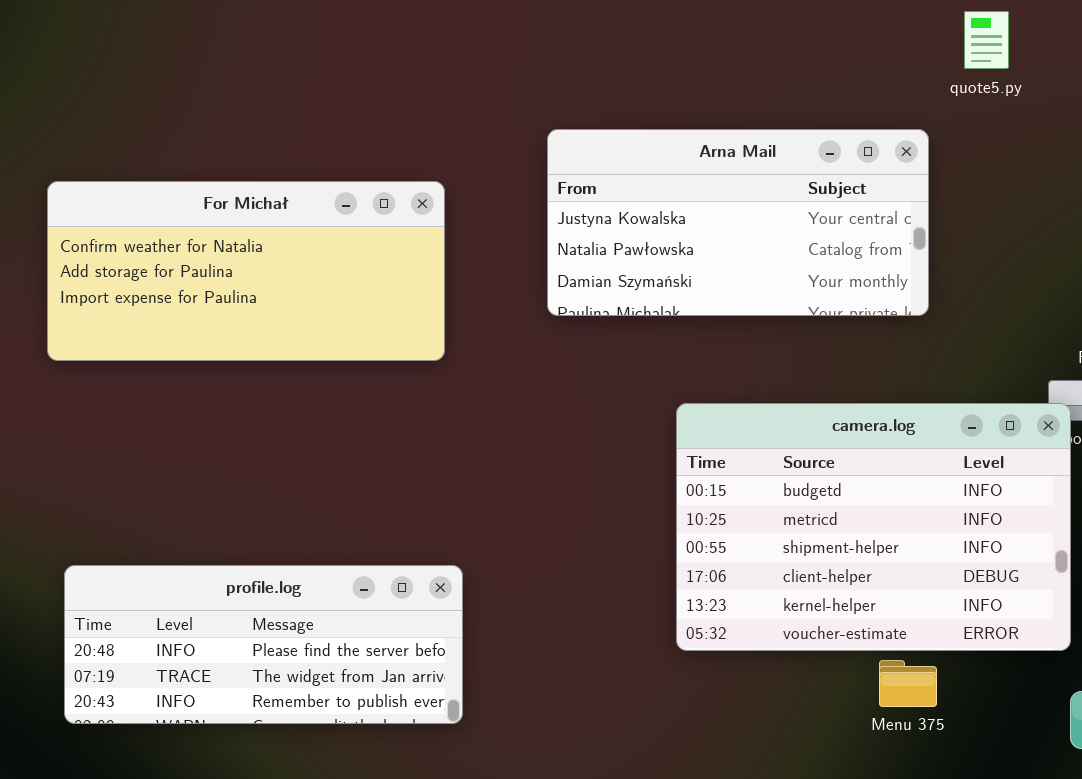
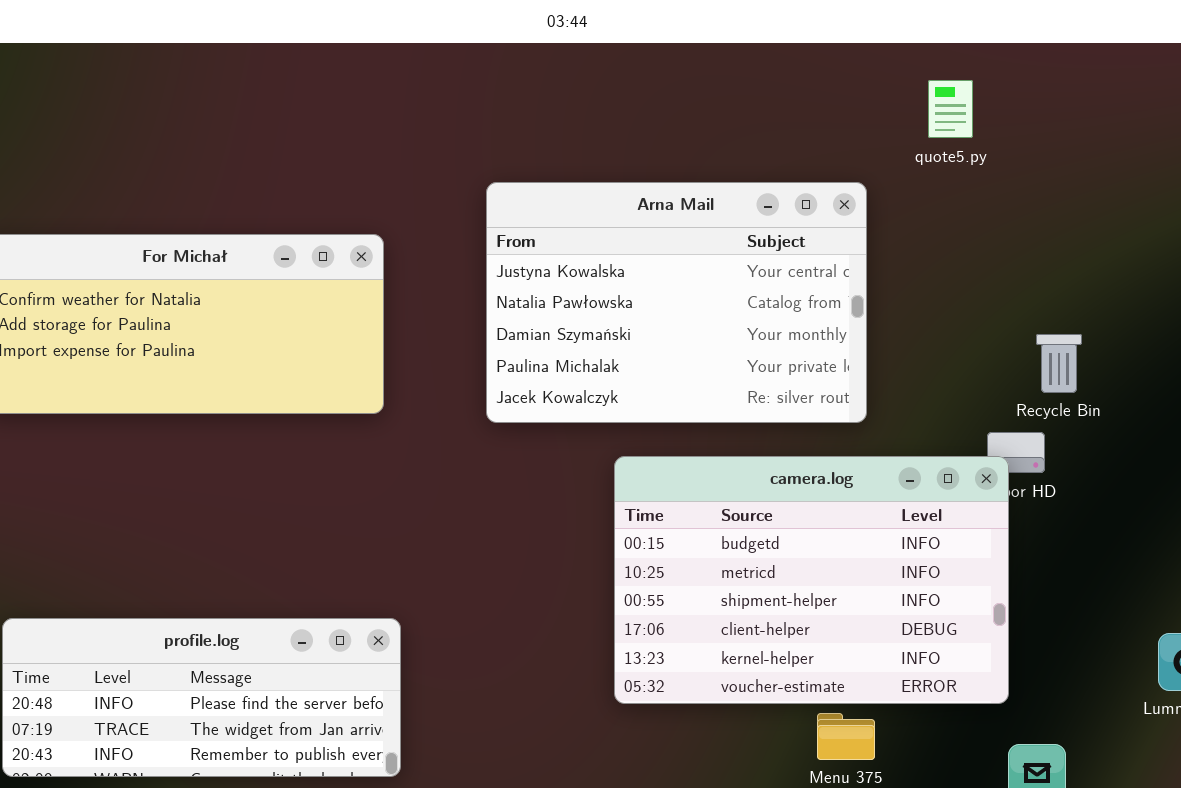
quote5.py: [964,11,1009,69] -> [928,80,973,138], moved
Arna Mail: [547,129,929,316] -> [486,182,867,423], resized

